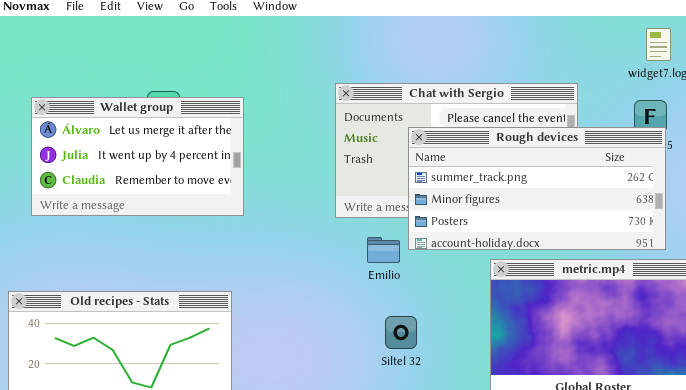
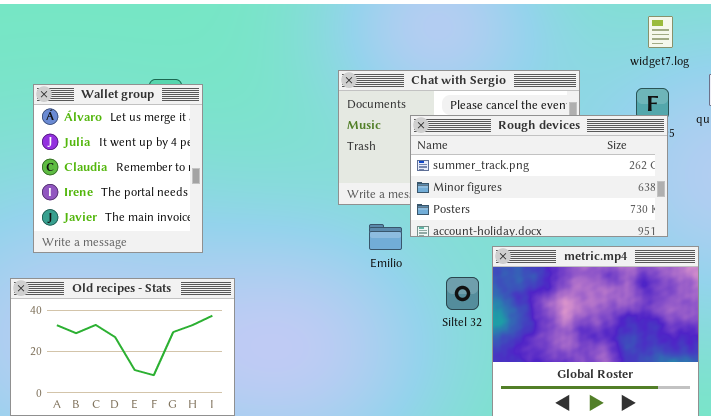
Wallet group: [31,97,244,216] -> [33,84,203,253], resized
Siltel 32: [385,316,417,349] -> [446,277,479,310], moved

